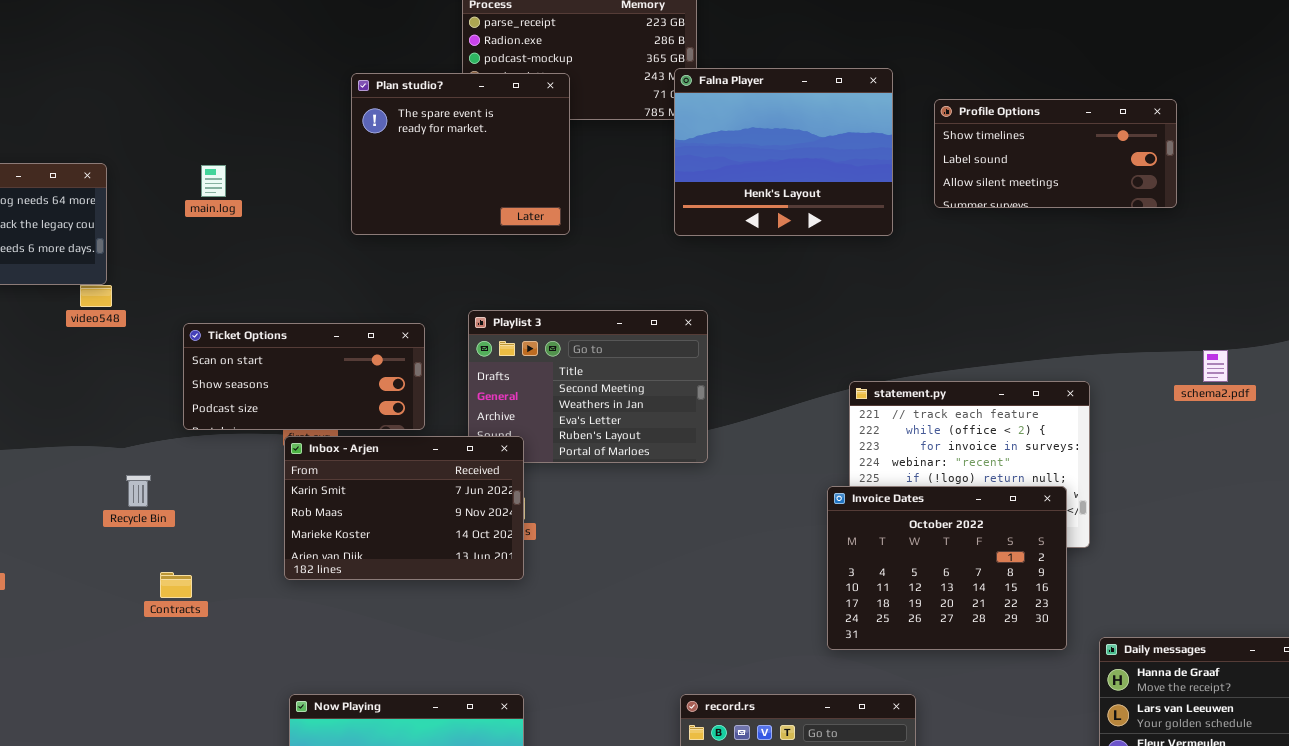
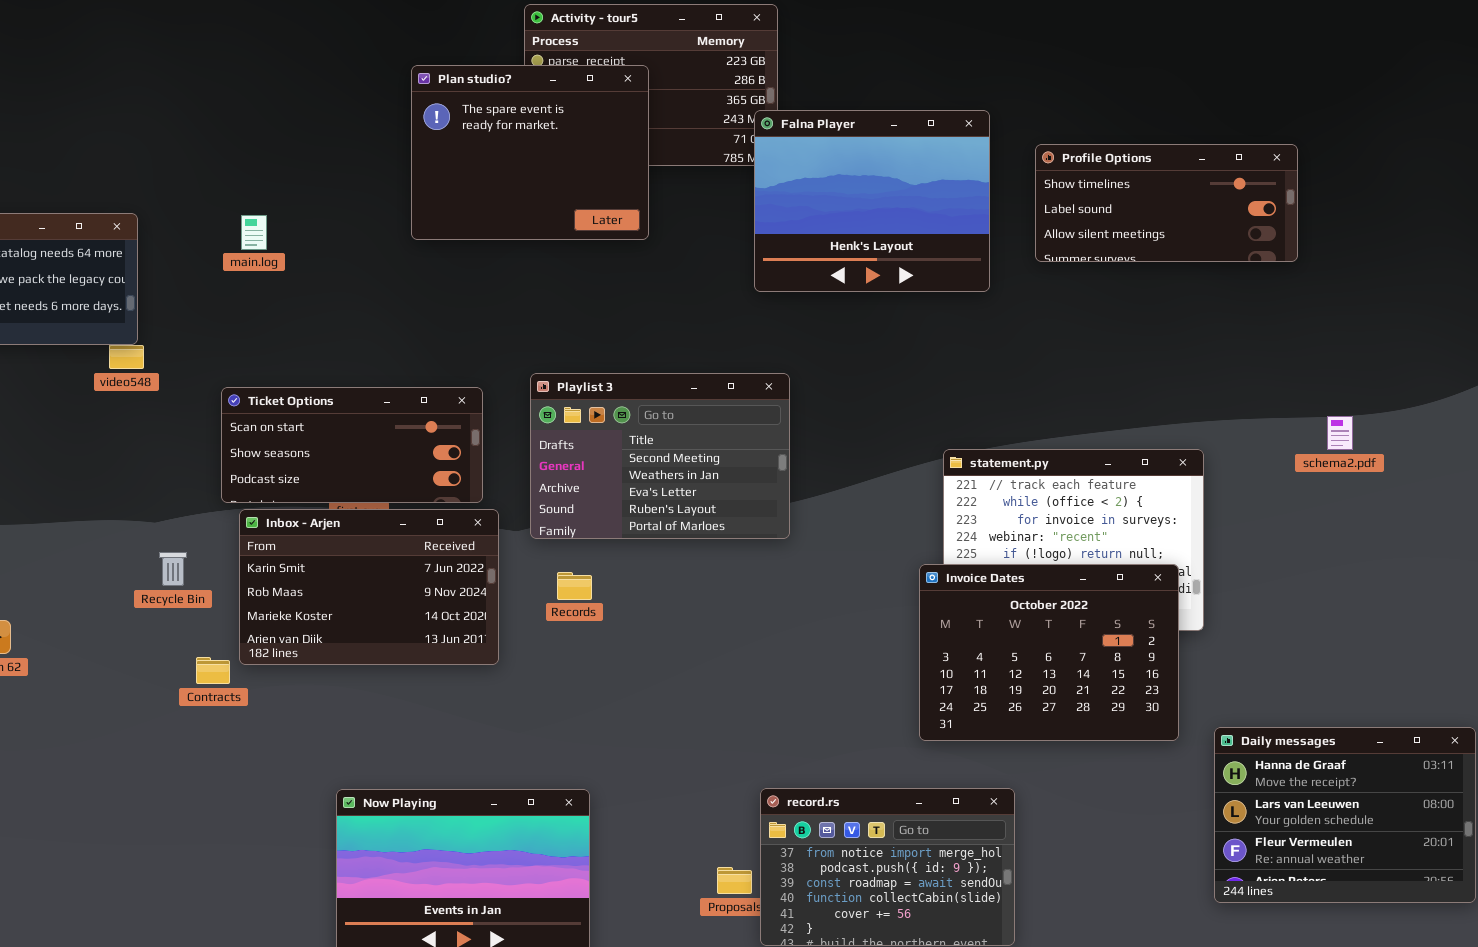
Plan studio?: [351,73,570,235] -> [411,65,649,240], moved
Inbox - Arjen: [284,436,524,580] -> [239,509,499,665], moved

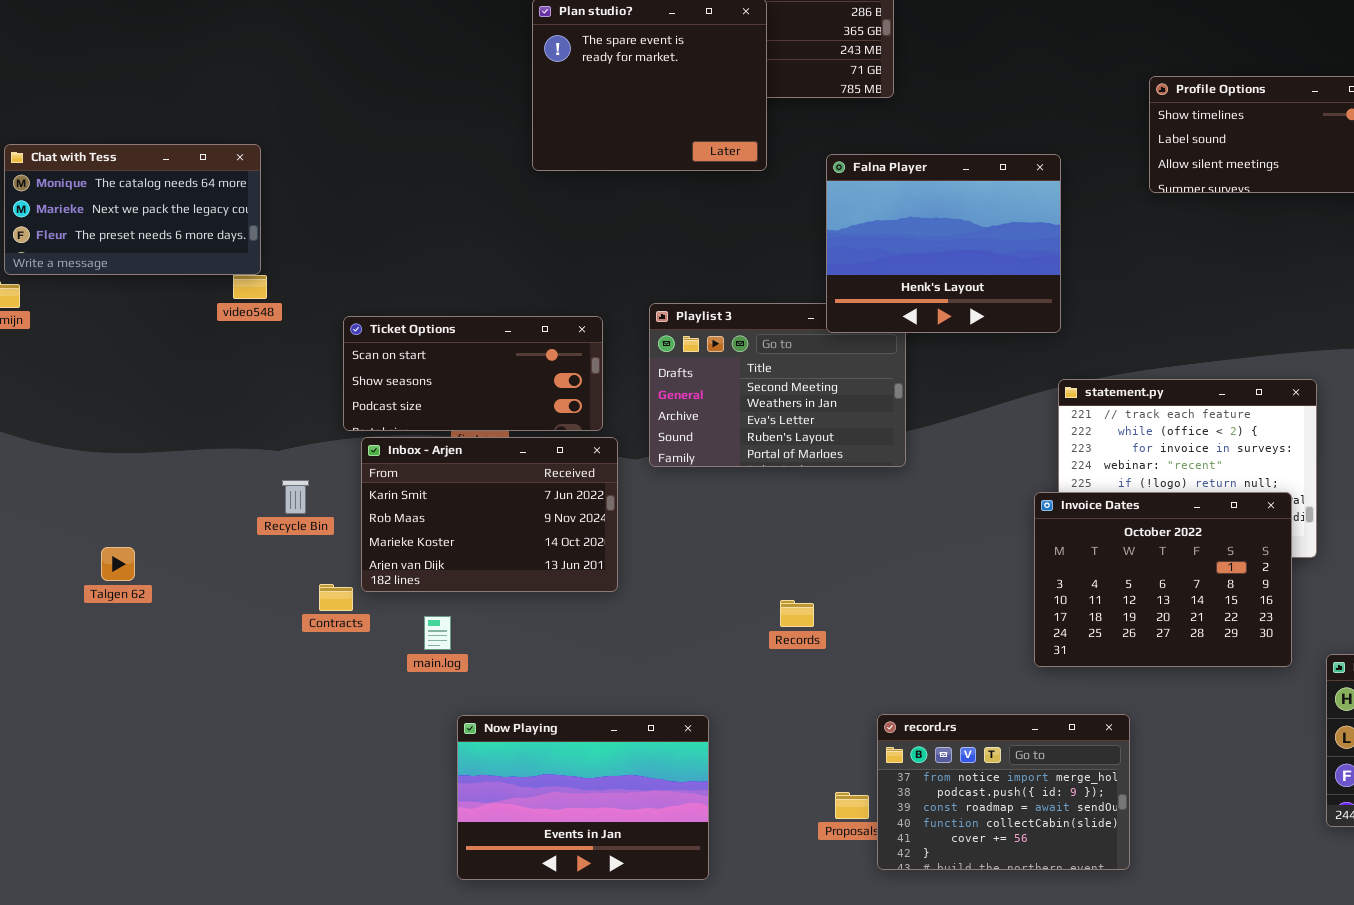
Falna Player: [754,110,990,292] -> [826,154,1061,333], moved
main.log: [241,215,267,250] -> [424,616,451,650], moved
Records: [557,572,592,600] -> [780,600,814,627], moved

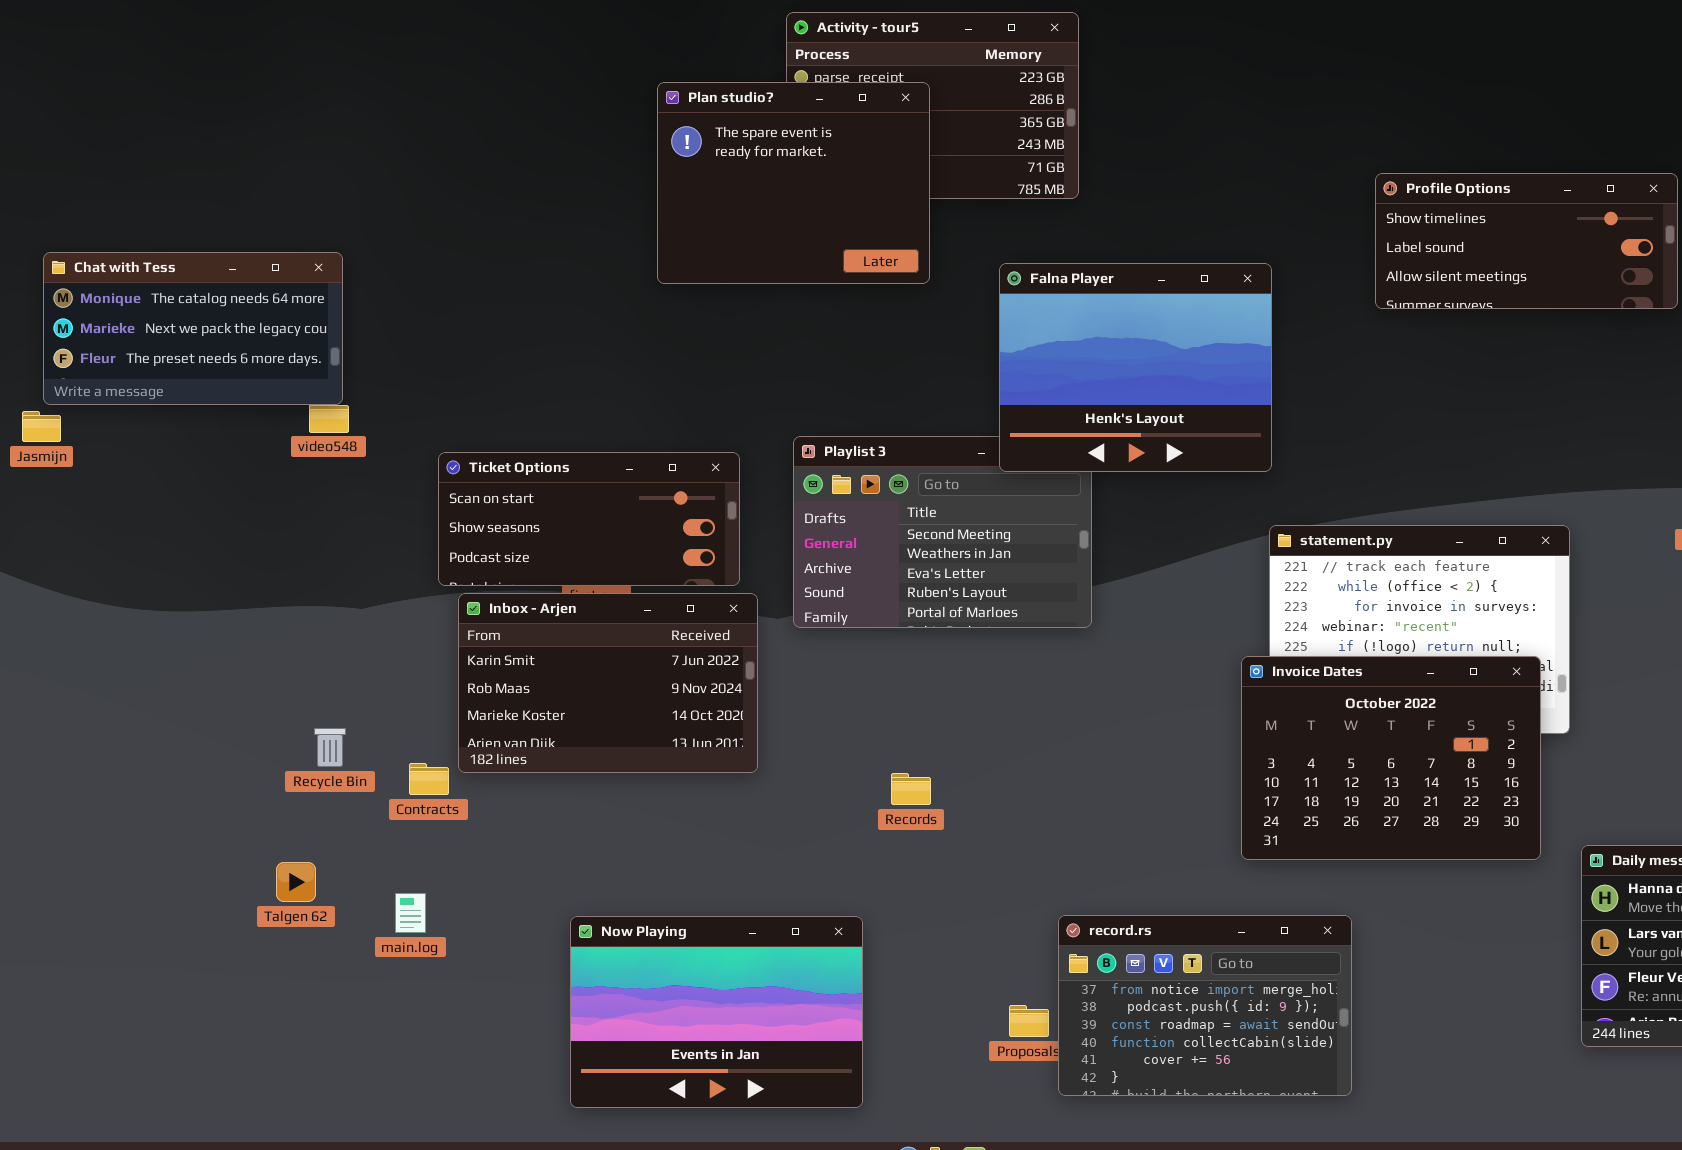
Recycle Bin: [282,480,309,514] -> [314,728,346,767], moved
Talgen 62: [101,547,135,581] -> [276,862,316,902], moved
Records: [780,600,814,627] -> [891,773,931,805], moved
main.log: [424,616,451,650] -> [395,893,426,933], moved

